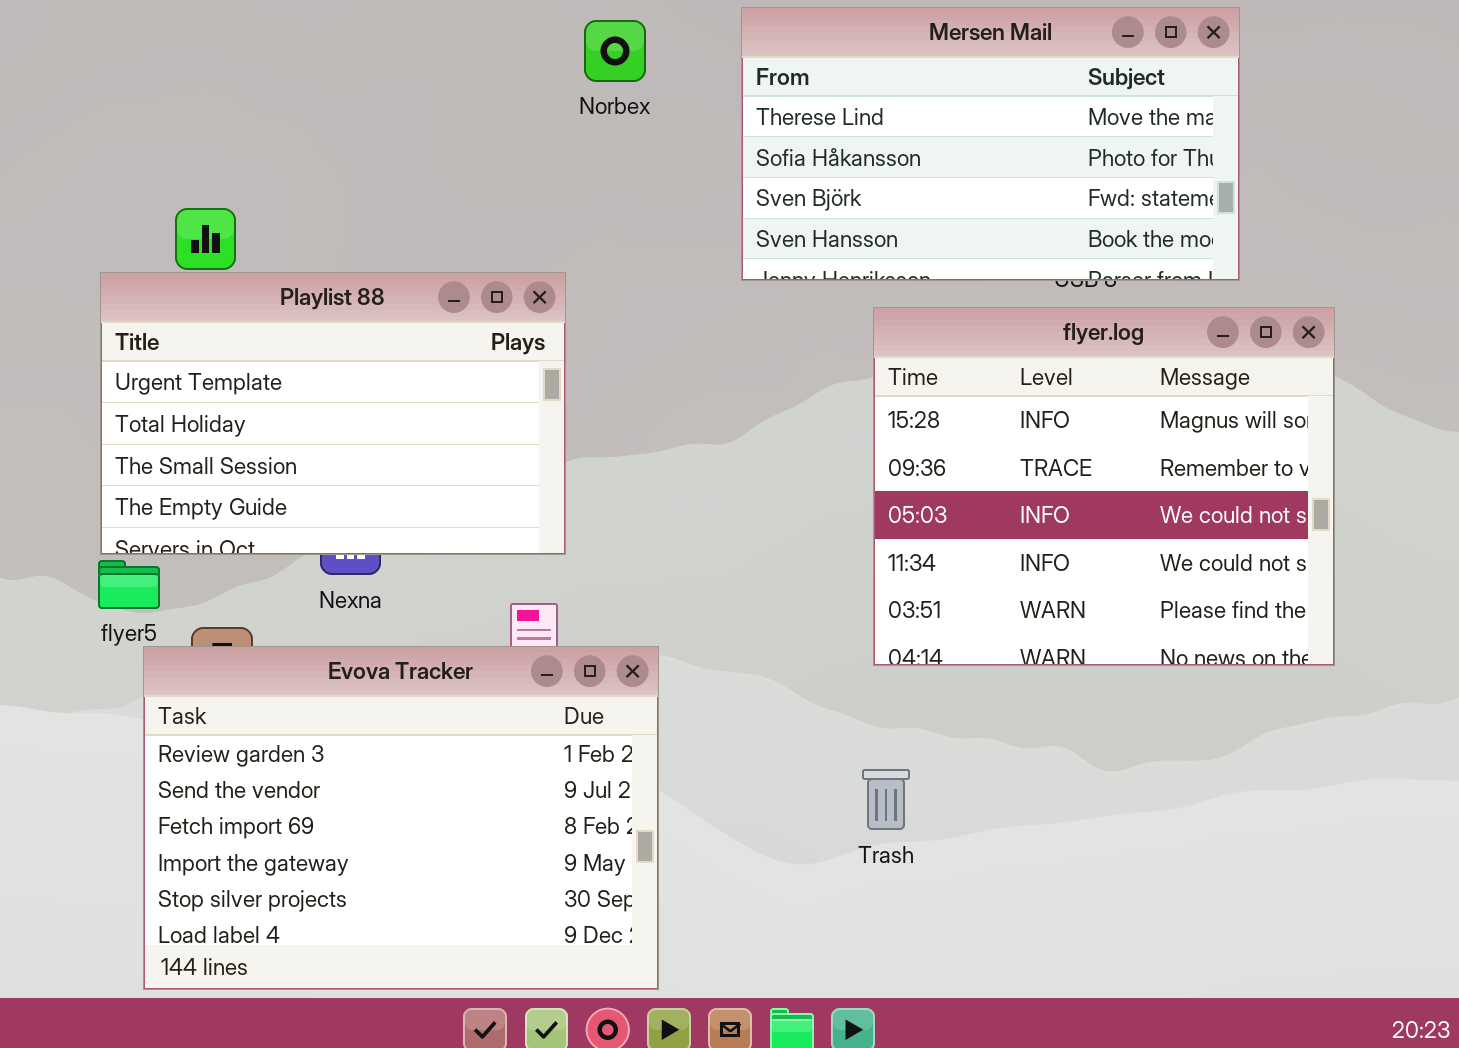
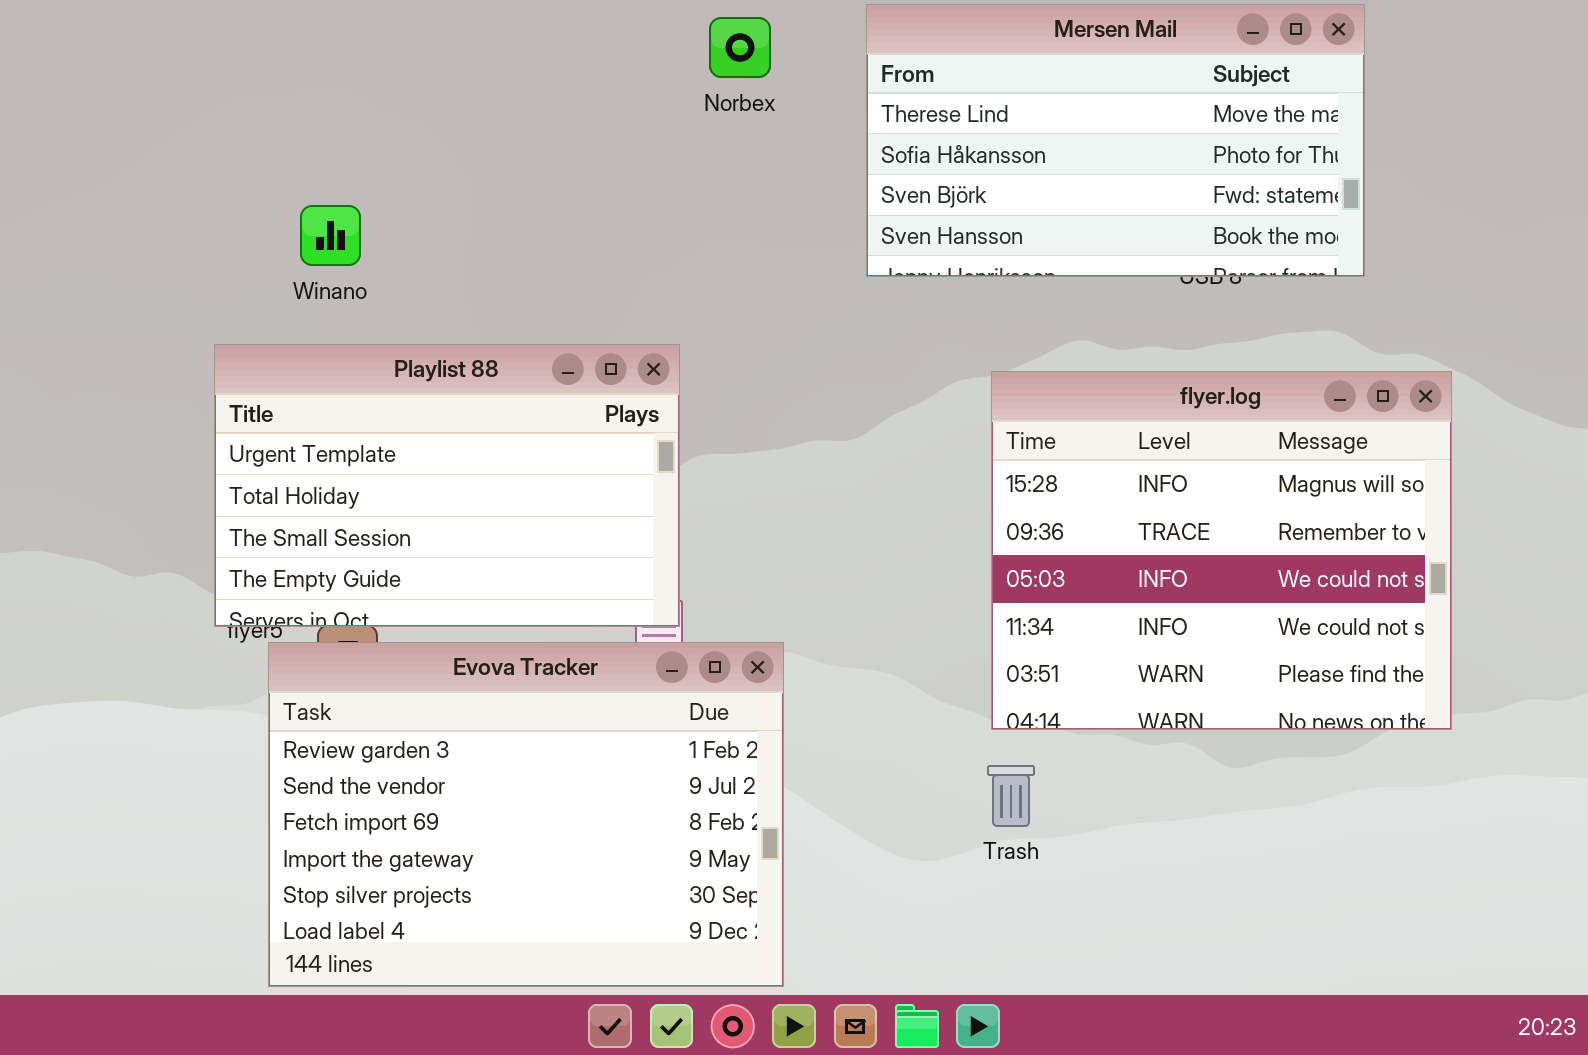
Playlist 88: [100,272,566,555] -> [214,344,680,627], moved
flyer.log: [873,307,1335,666] -> [991,371,1452,730], moved

